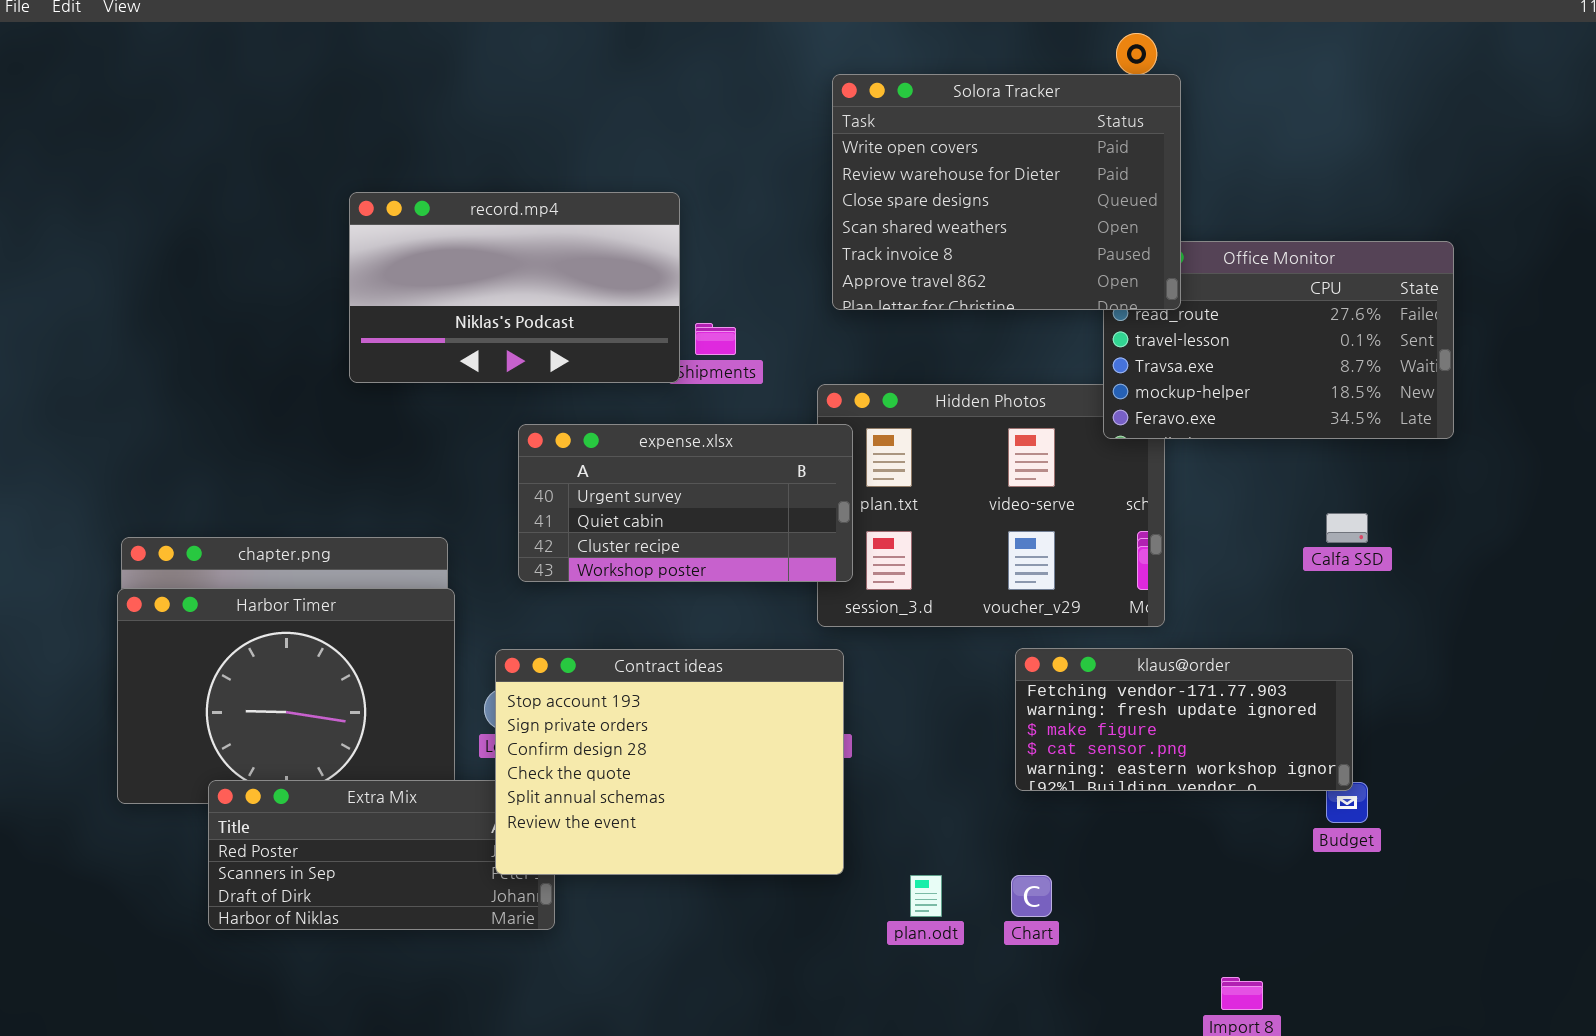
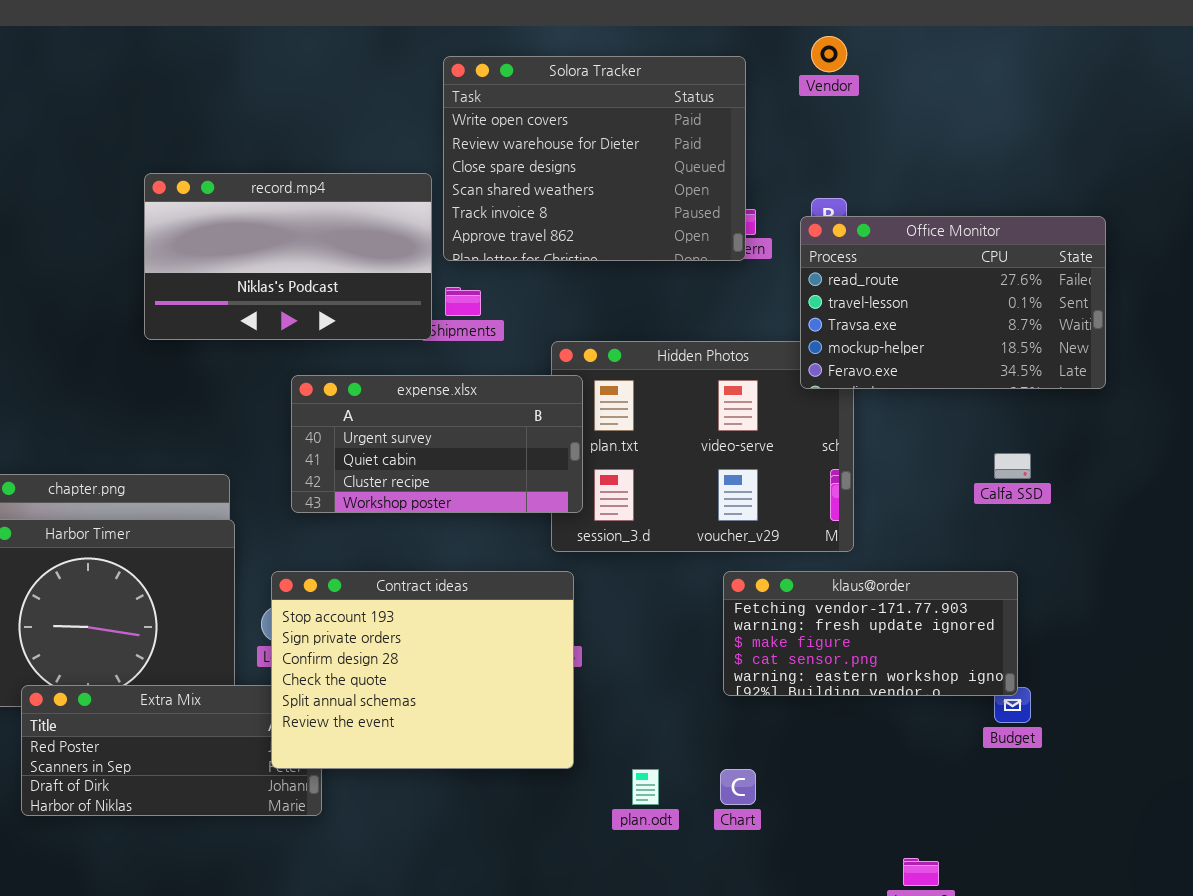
Solora Tracker: [832,74,1181,310] -> [443,56,746,261], moved

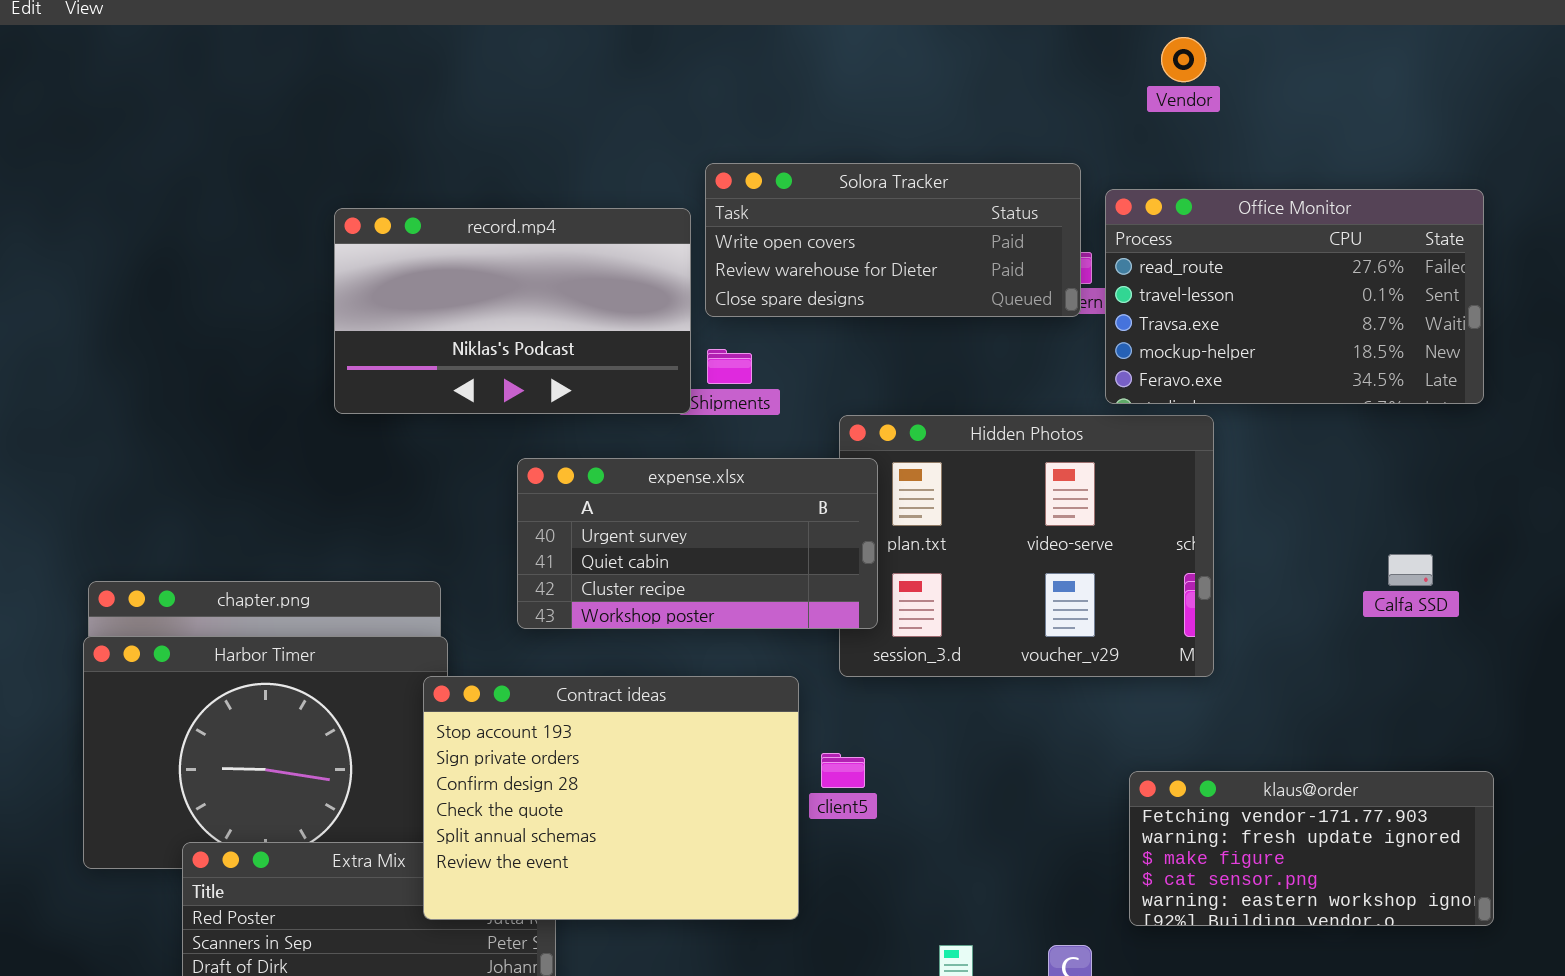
Solora Tracker: [443,56,746,261] -> [705,163,1081,317], resized
Office Monitor: [800,216,1106,389] -> [1105,189,1484,404], moved
klaus@order: [723,571,1018,696] -> [1129,771,1494,926], moved
Contract ideas: [271,571,574,769] -> [423,676,799,920], moved

